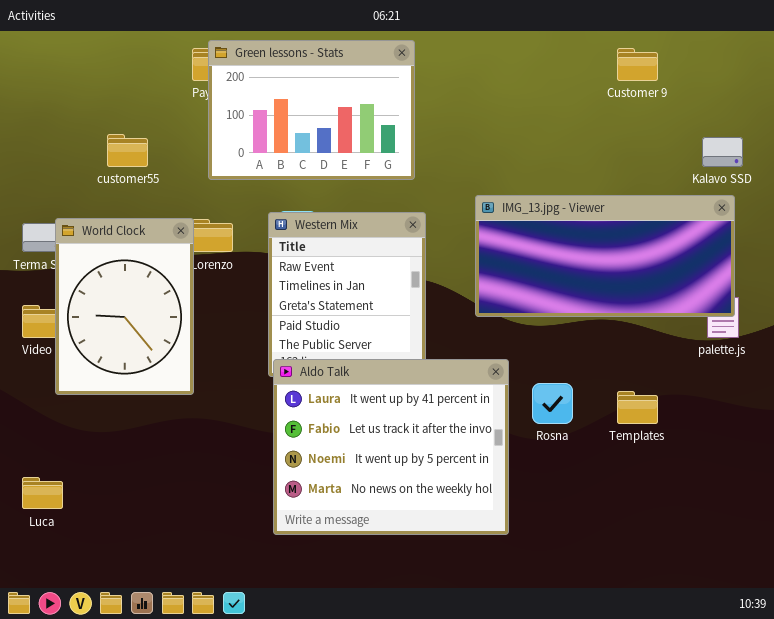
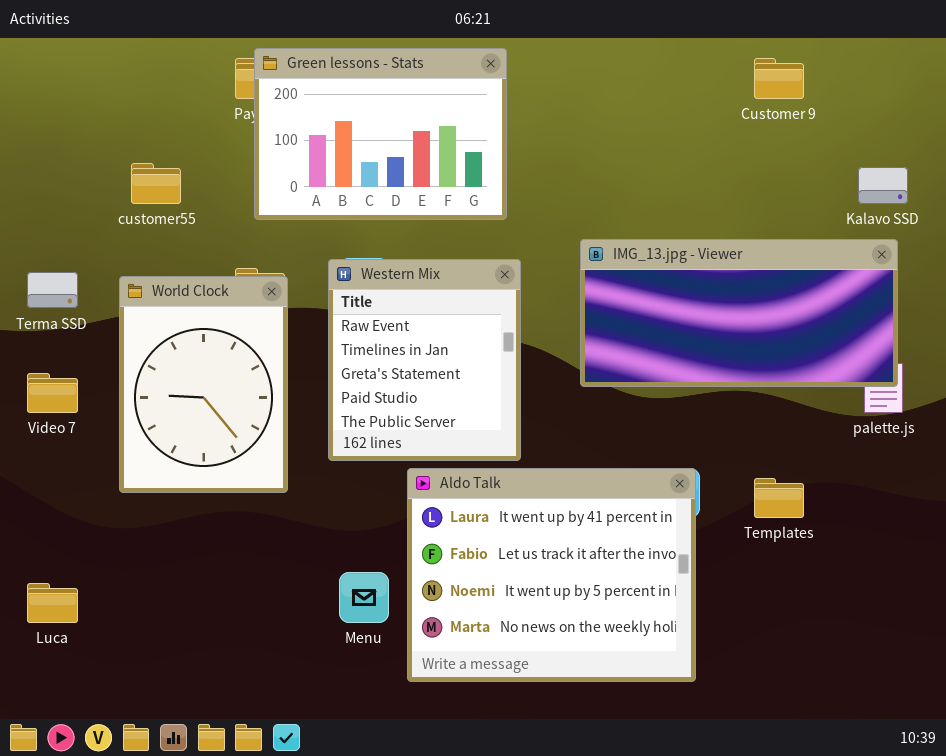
World Clock: [55,218,194,395] -> [119,276,288,493], moved
Aldo Talk: [273,359,509,535] -> [407,468,696,682], moved

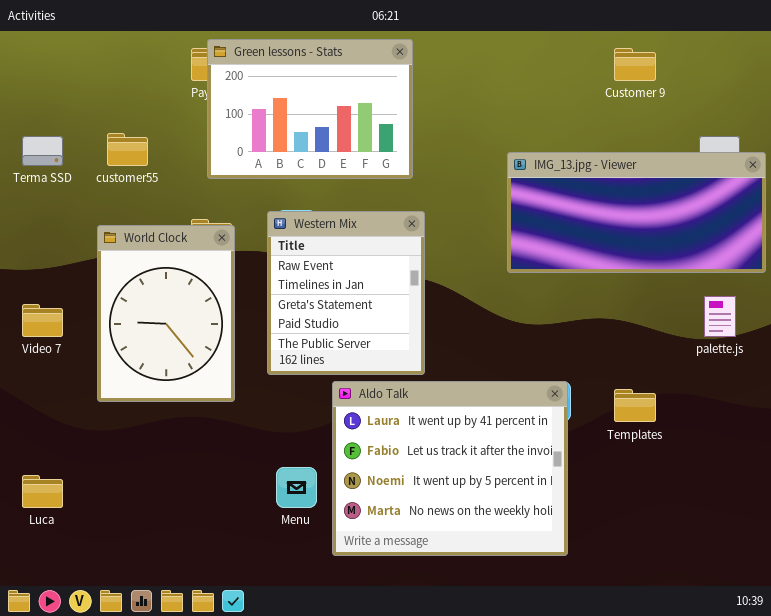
IMG_13.jpg - Viewer: [580,239,898,387] -> [507,152,766,273], moved
Terma SSD: [27,272,78,308] -> [22,136,63,166], moved

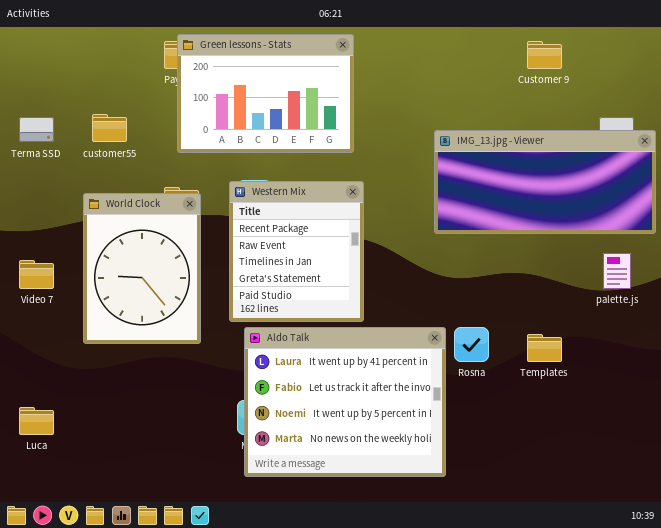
Western Mix: [267,211,425,375] -> [229,181,364,322], scrolled up 1 row
Aldo Talk: [332,381,568,556] -> [244,327,446,477], moved

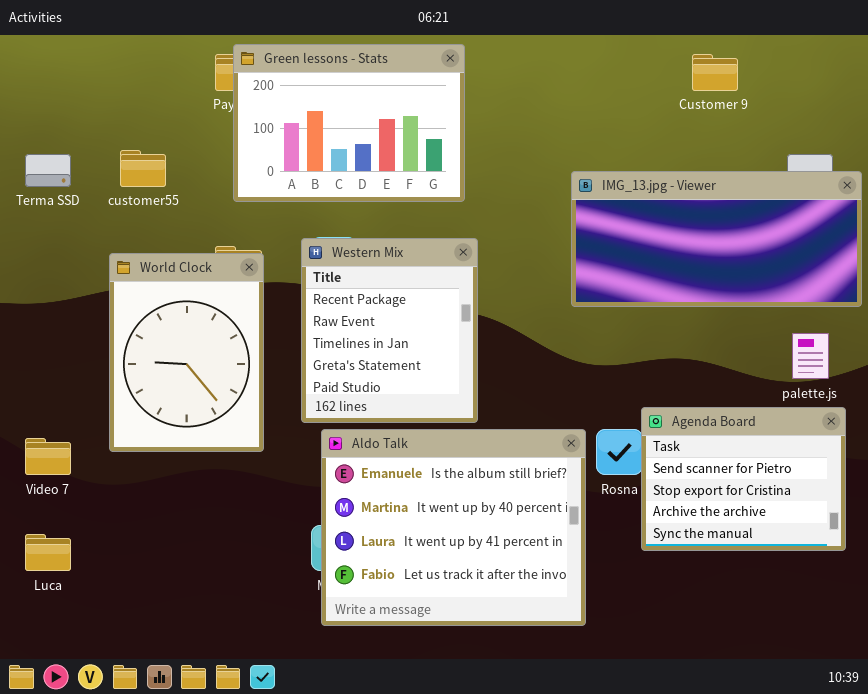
Video 7: [19,260,54,289] -> [25,438,71,475], moved
Agenda Board: none -> [641,407,846,551], opened
Aldo Talk: [244,327,446,477] -> [321,429,586,626], scrolled up 2 rows

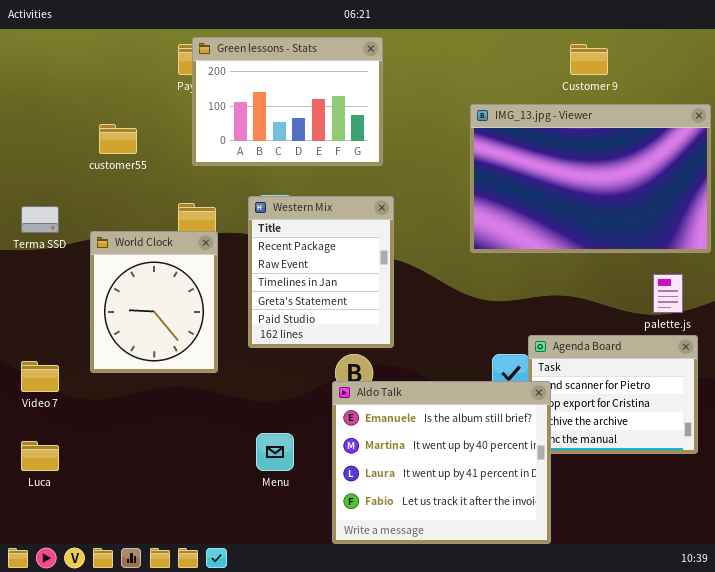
Terma SSD: [25,154,71,187] -> [21,206,59,233], moved
IMG_13.jpg - Viewer: [571,171,862,307] -> [470,104,711,253], resized
World Clock: [109,253,264,452] -> [90,231,218,373], resized
Aldo Talk: [321,429,586,626] -> [332,381,551,544], moved

